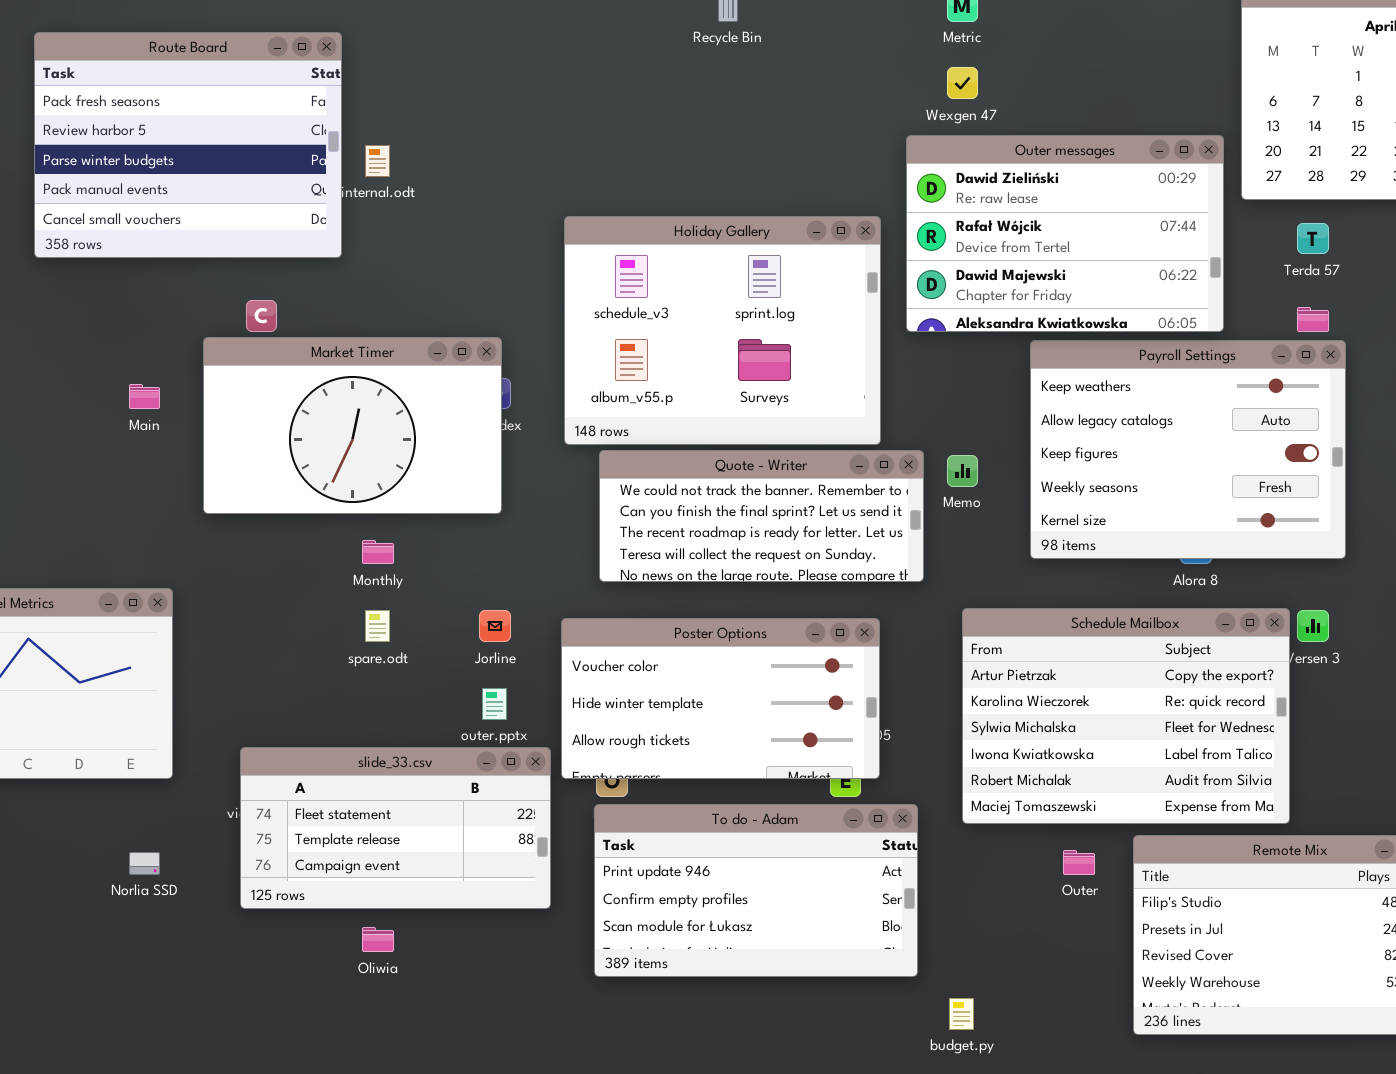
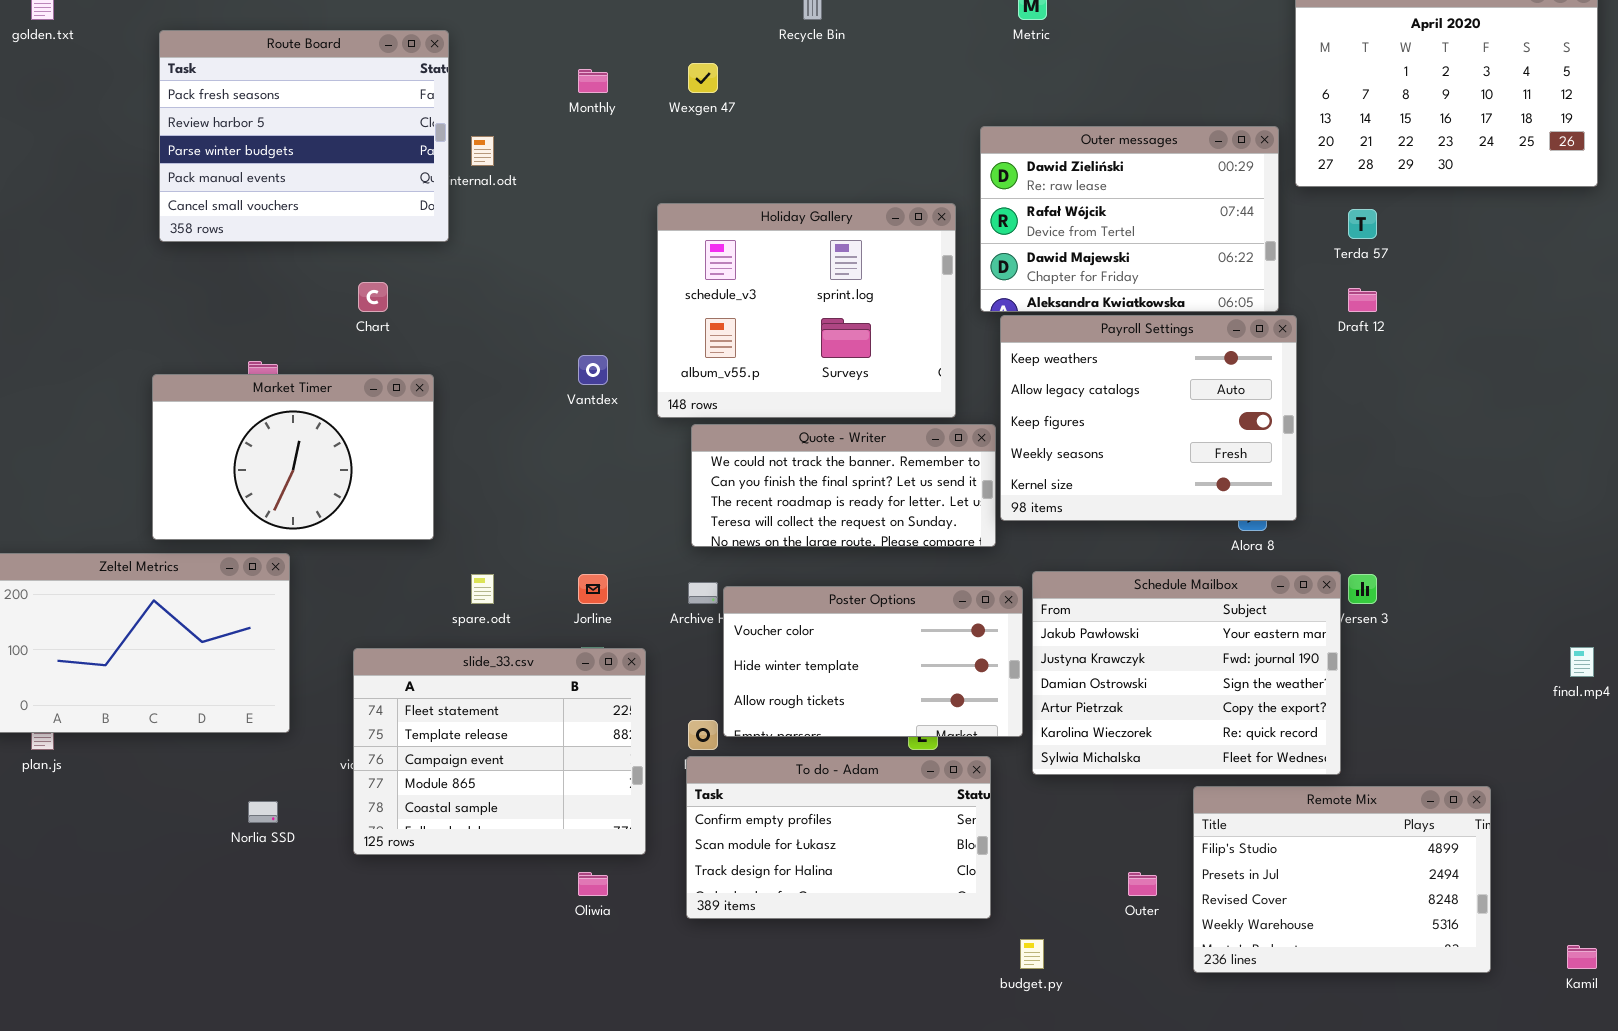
Wexgen 47: [947,67,978,99] -> [688,63,718,93], moved
Market Timer: [203,337,502,514] -> [152,374,434,540], moved
Payroll Settings: [1030,340,1346,559] -> [1000,315,1297,521], moved
Monthly: [362,540,394,564] -> [578,69,608,93], moved
Schedule Mailbox: [962,608,1290,824] -> [1032,571,1341,775], scrolled up 3 rows
Poster Options: [561,618,880,779] -> [723,586,1023,737], moved
slide_33.csv: [240,747,551,909] -> [353,648,646,855], resized
To do - Adam: [594,804,918,977] -> [686,756,991,919], scrolled down 1 row
Outer: [1063,850,1095,875] -> [1128,872,1157,896], moved
Oliwia: [362,927,394,952] -> [578,872,608,896], moved

